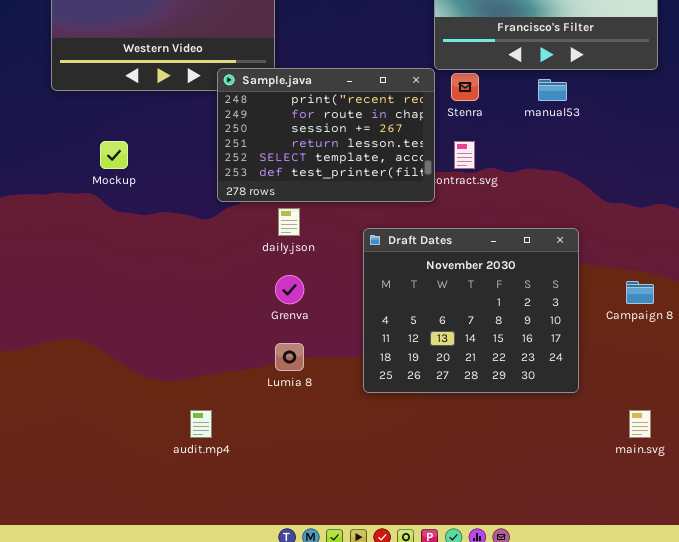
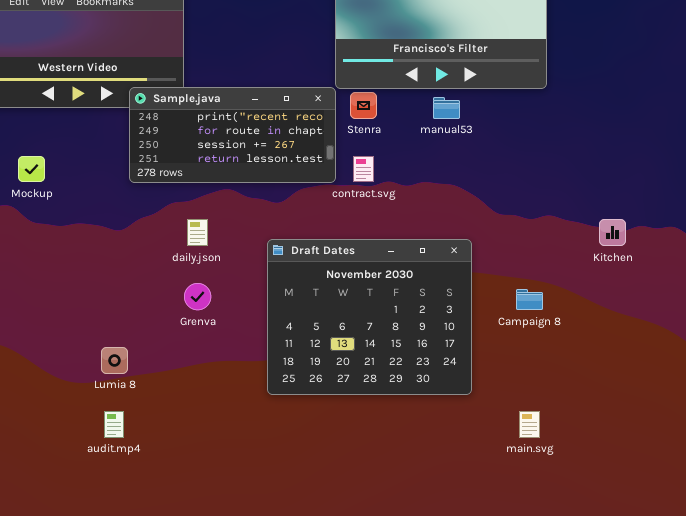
Sample.java: [217,68,435,202] -> [129,87,336,183], resized
Lumia 8: [275,343,304,371] -> [101,347,128,374], moved

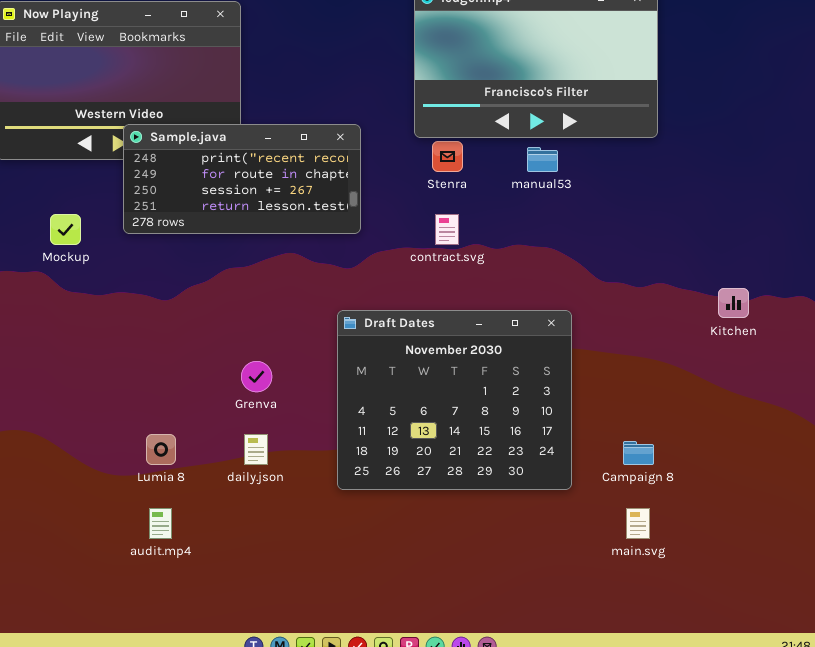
Sample.java: [129,87,336,183] -> [123,124,361,234], moved
daily.json: [187,219,208,246] -> [244,434,268,465], moved
Campaign 8: [516,289,543,310] -> [623,441,654,465], moved

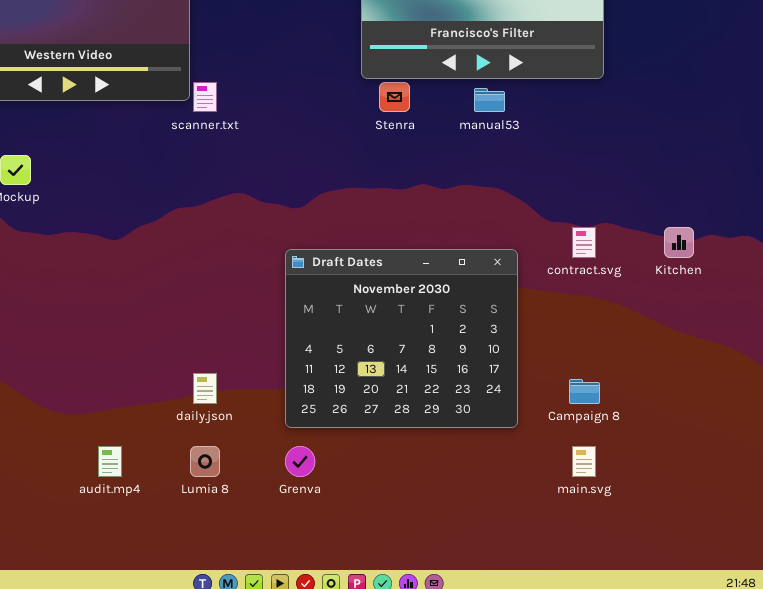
Sample.java: [123,124,361,234] -> none, closed
contract.svg: [435,214,459,245] -> [572,227,596,258], moved
Grenva: [241,361,272,392] -> [285,446,315,477], moved
Lumia 8: [146,434,176,465] -> [190,446,220,477], moved

